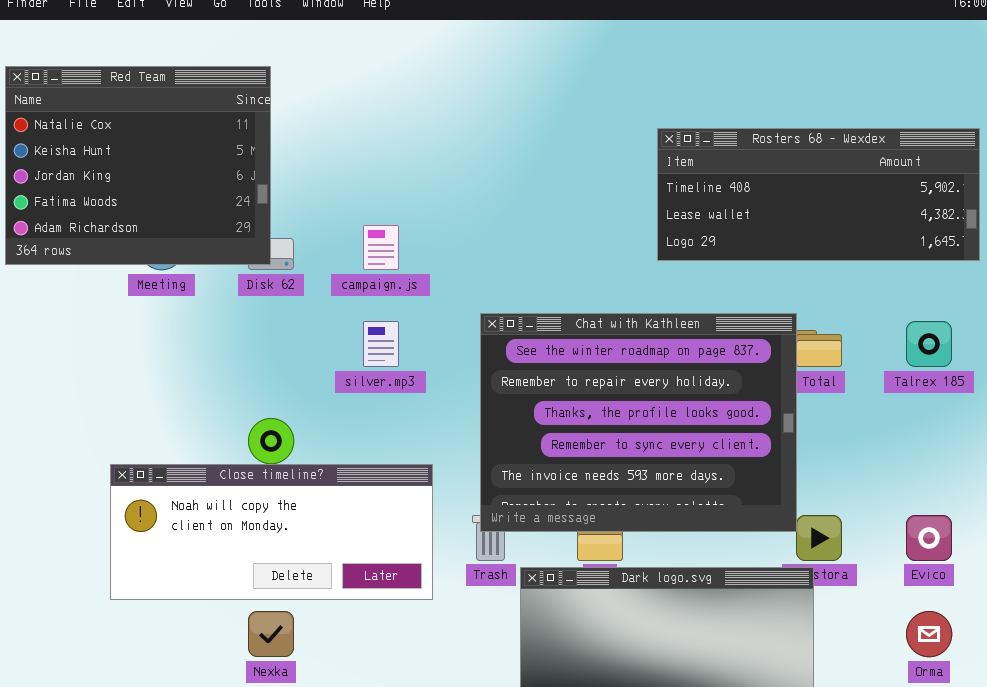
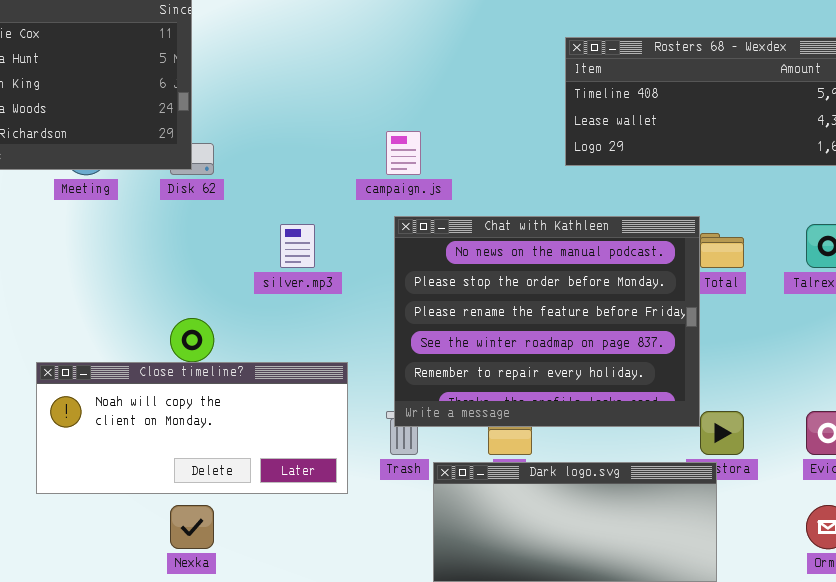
campaign.js: [363,225,399,270] -> [386,131,421,175], moved
Chat with Kathleen: [480,313,797,532] -> [394,216,700,427], scrolled up 3 rows

